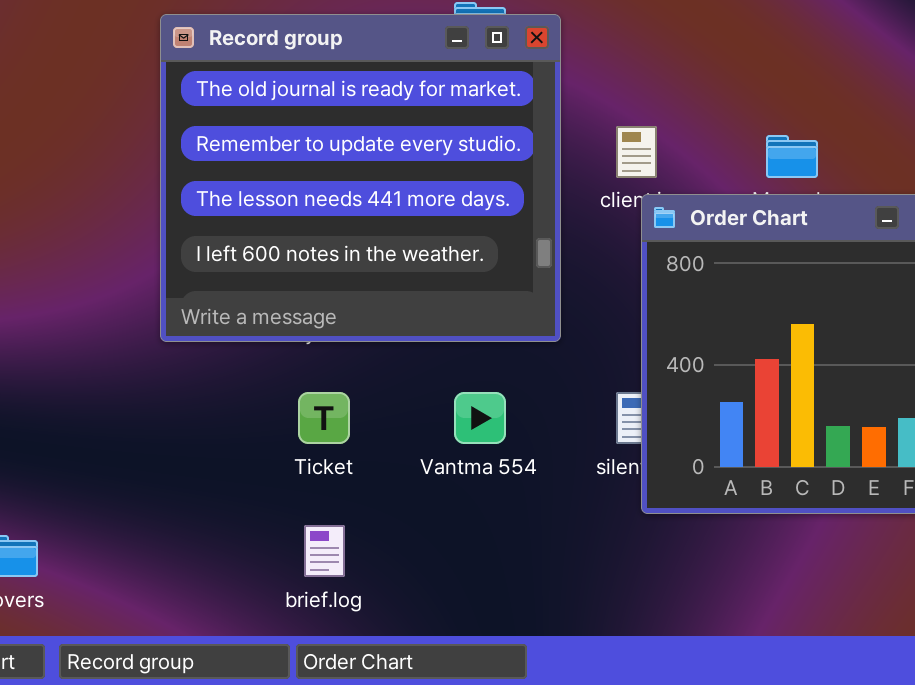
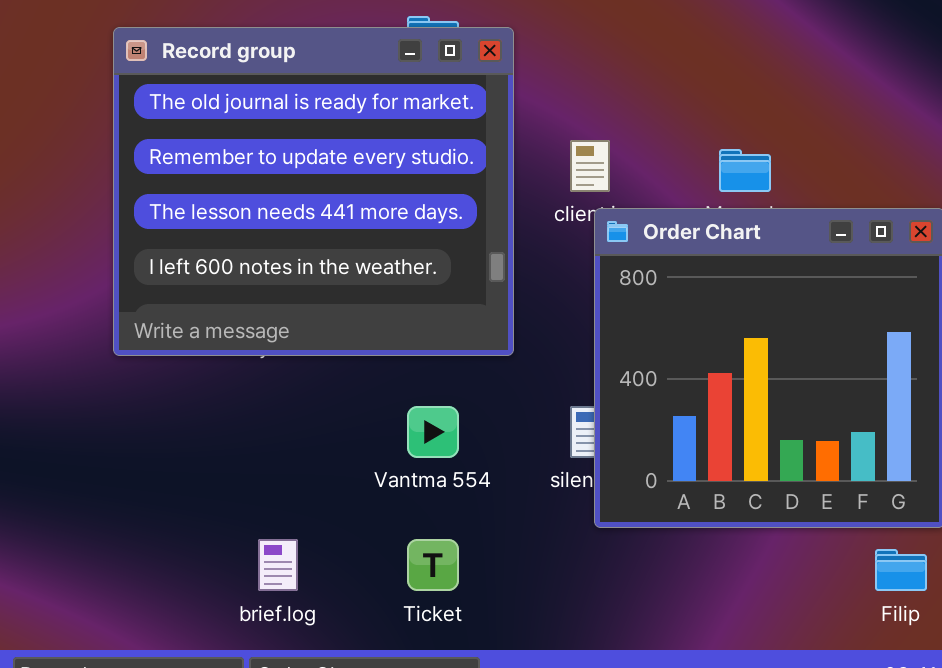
Ticket: [298,392,350,444] -> [407,539,459,591], moved

